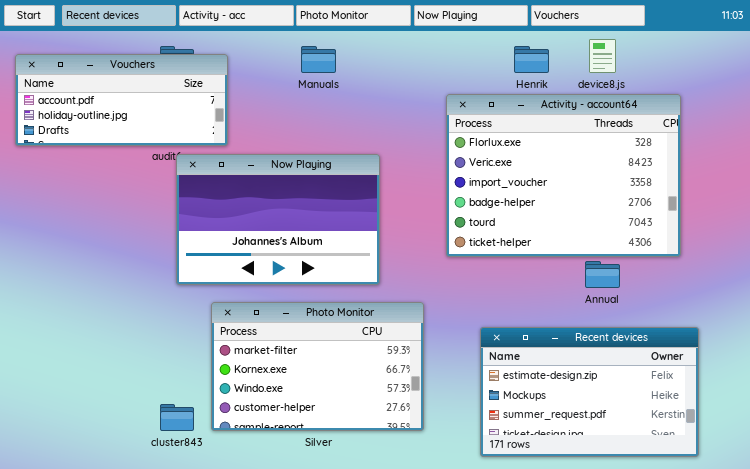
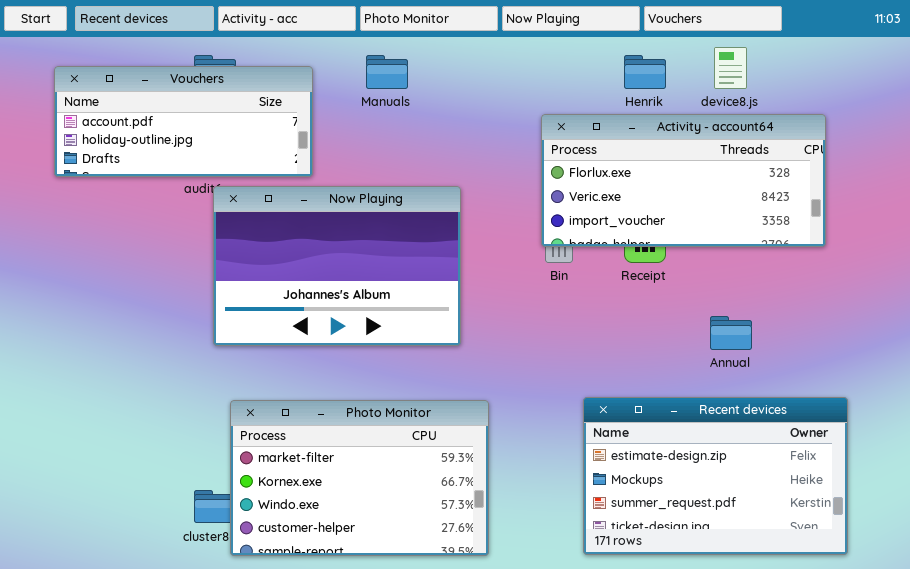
Vouchers: [15,54,228,146] -> [54,66,313,177], moved
Activity - account64: [446,94,681,257] -> [541,114,826,247], resized
Photo Monitor: [211,302,424,431] -> [230,400,489,556], moved

